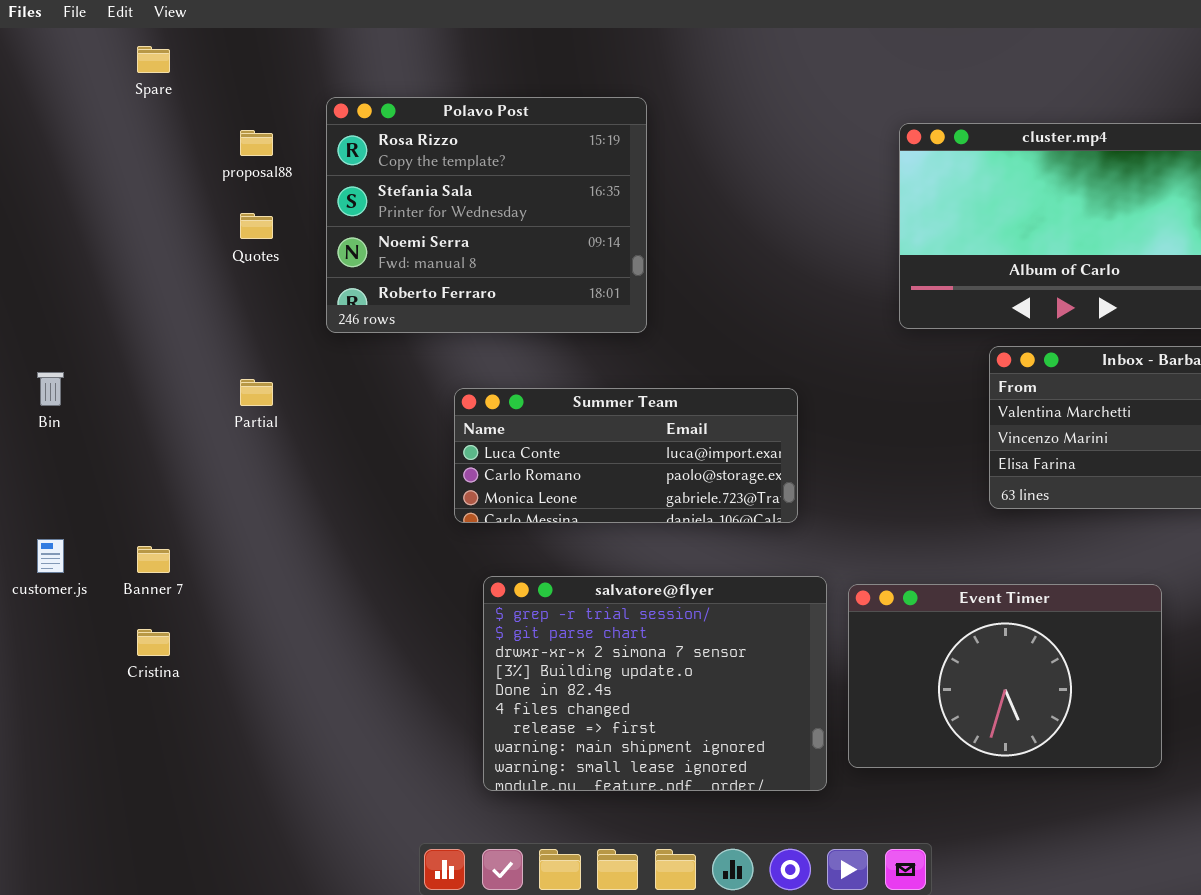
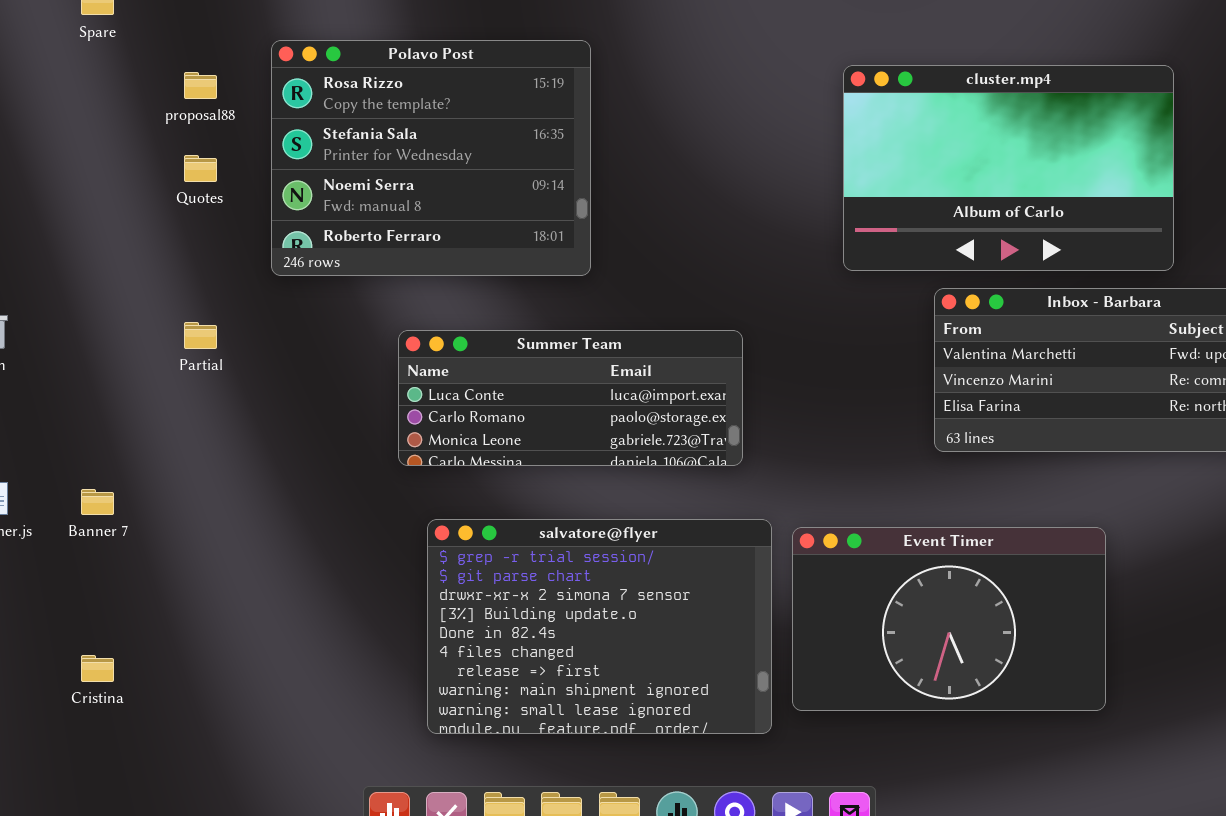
Cristina: [137,629,170,656] -> [81,655,114,682], moved

